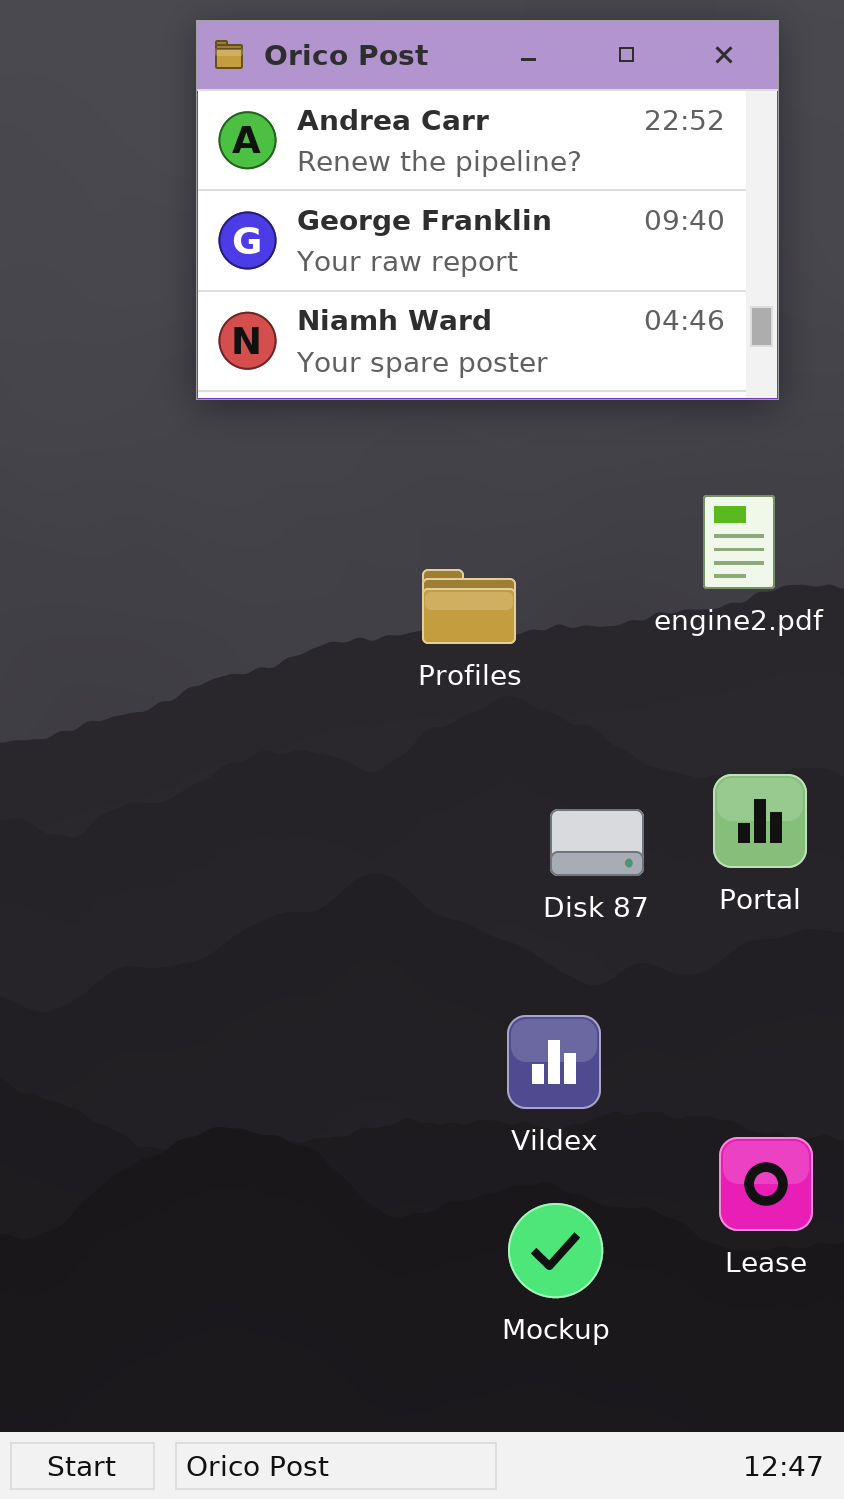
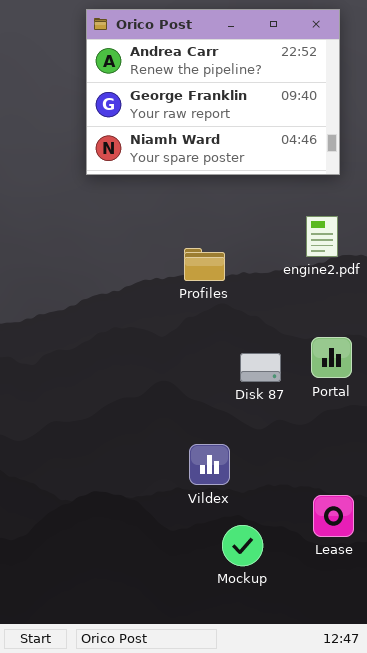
Vildex: [507,1015,601,1109] -> [189,444,230,485], moved

